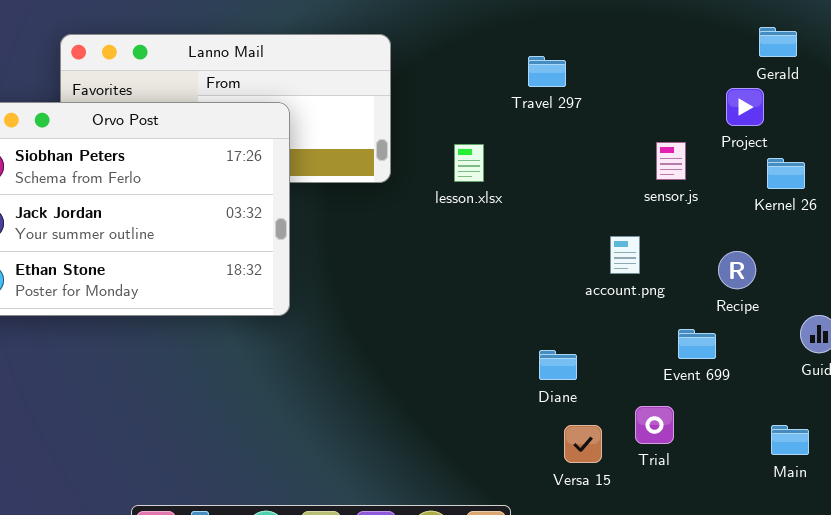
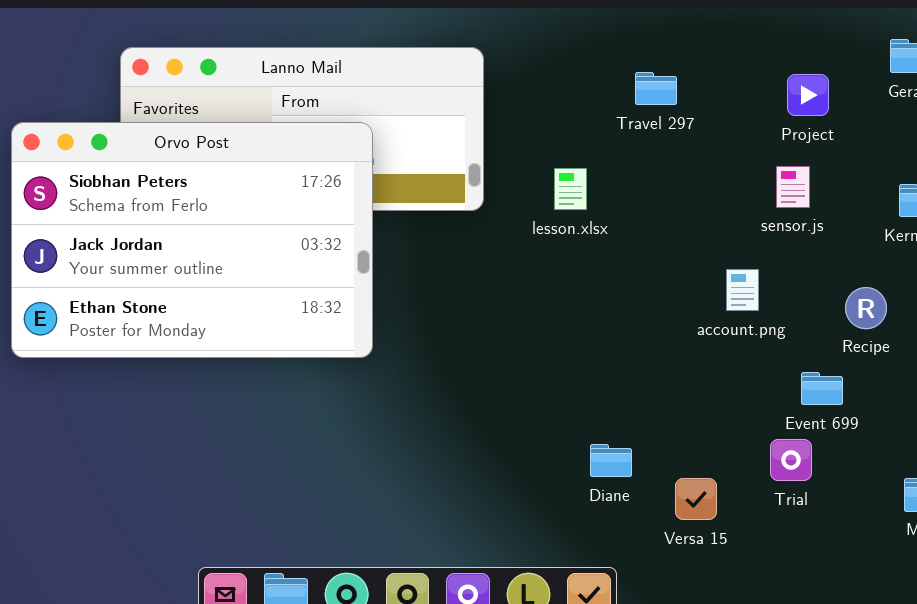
Project: [726,88,764,126] -> [787,74,829,116], moved
Diane: [539,350,577,380] -> [590,444,632,477], moved
Trial: [635,406,674,444] -> [770,439,812,481], moved

